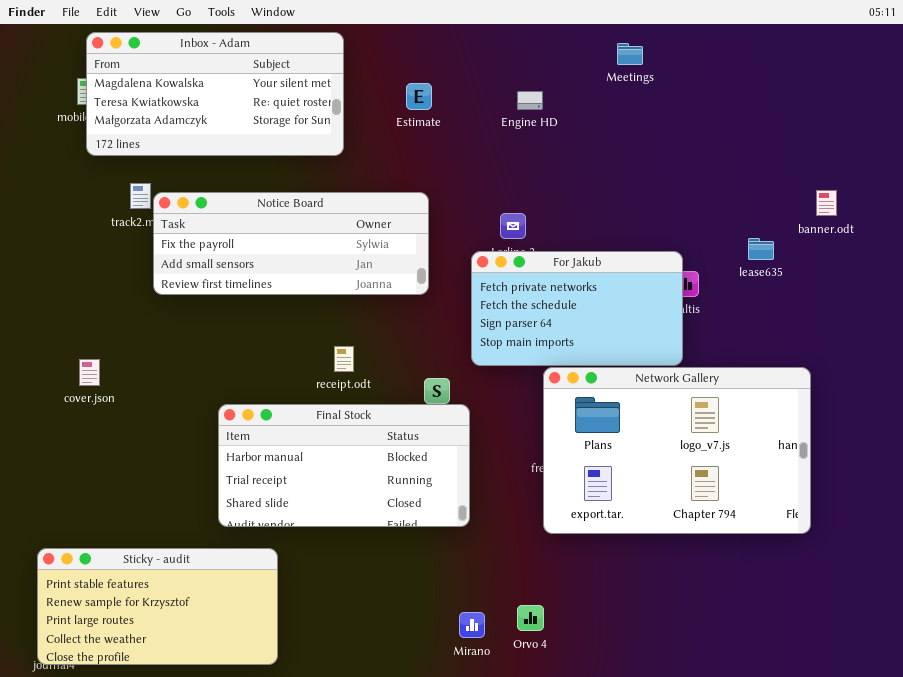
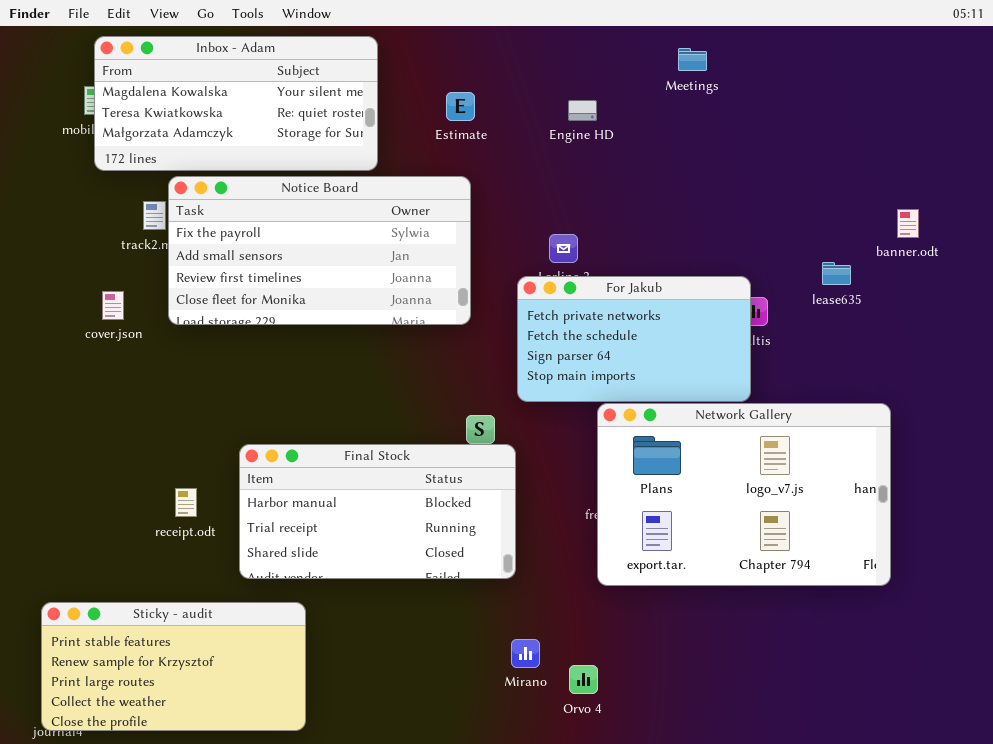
Notice Board: [153,192,429,295] -> [168,176,471,325], resized
receipt.odt: [334,346,354,372] -> [175,488,197,517], moved
cover.json: [79,359,100,386] -> [102,291,124,320], moved
Mirano: [459,612,485,638] -> [511,639,540,668], moved

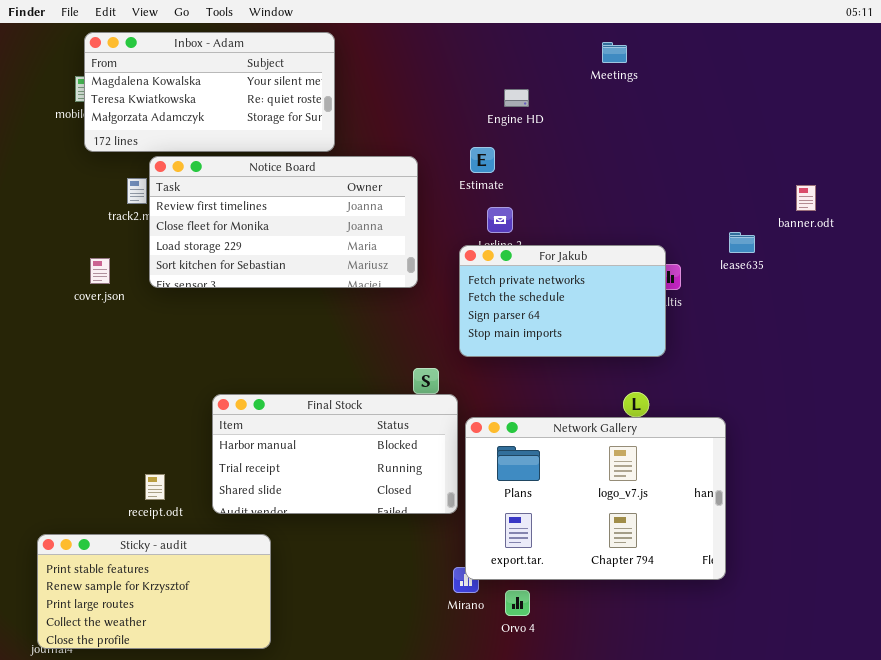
Estimate: [446,92,475,121] -> [470,147,495,173], moved
Notice Board: [168,176,471,325] -> [149,156,418,288], scrolled down 2 rows
Network Gallery: [597,403,891,586] -> [465,417,726,580], moved
receipt.odt: [175,488,197,517] -> [145,474,165,500], moved

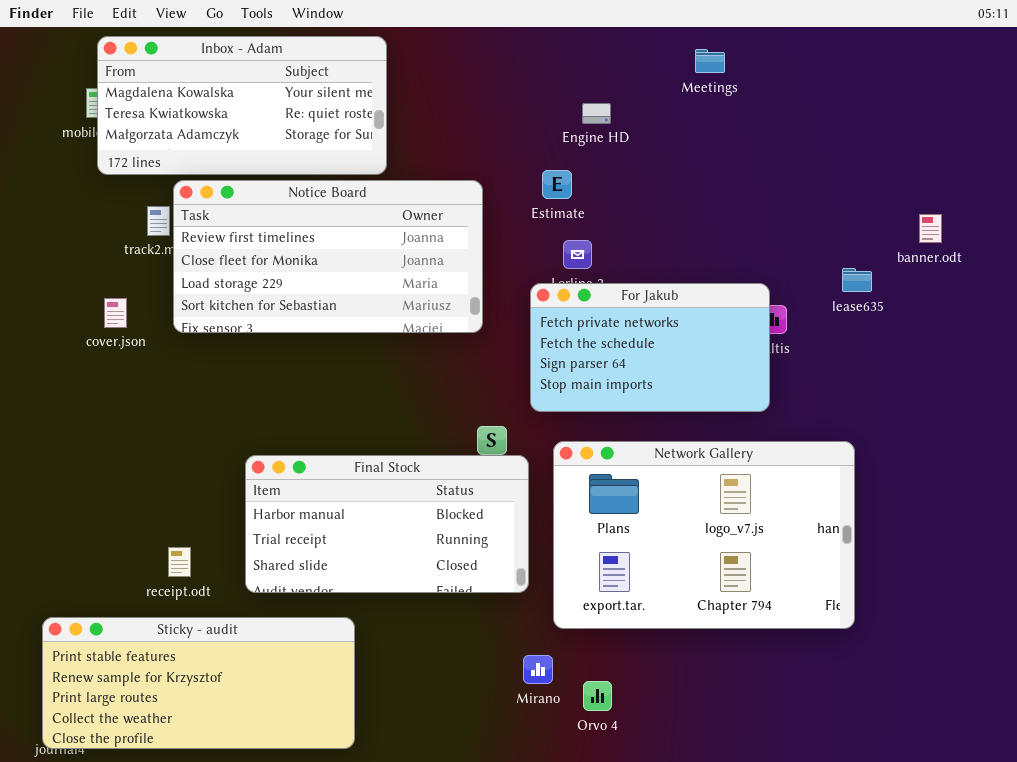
Network Gallery: [465,417,726,580] -> [553,441,855,629], moved
Sticky - audit: [37,534,271,649] -> [42,617,355,749], resized

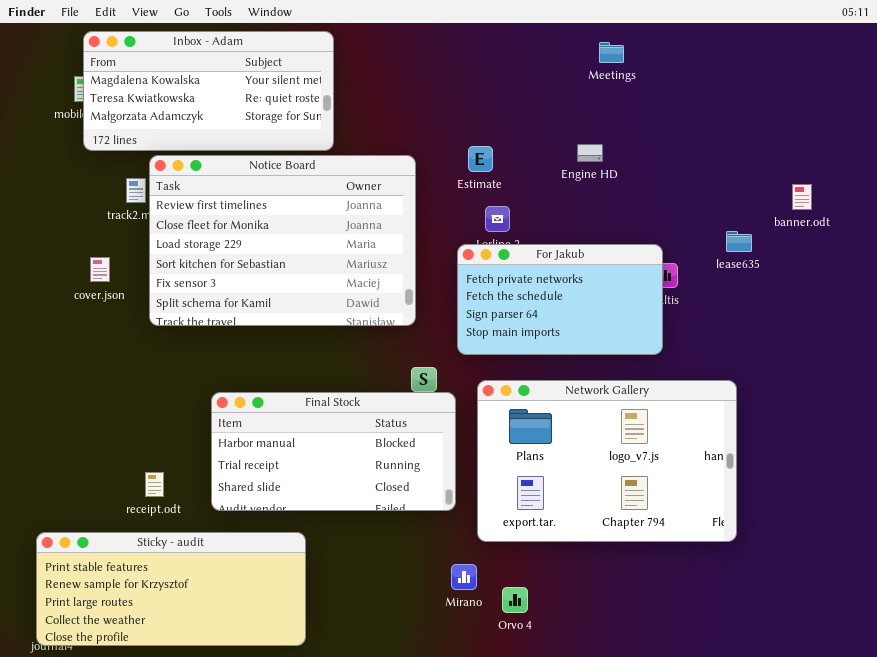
Engine HD: [582,103,611,124] -> [577,144,603,162], moved
Notice Board: [173,180,483,333] -> [149,155,416,326], resized

